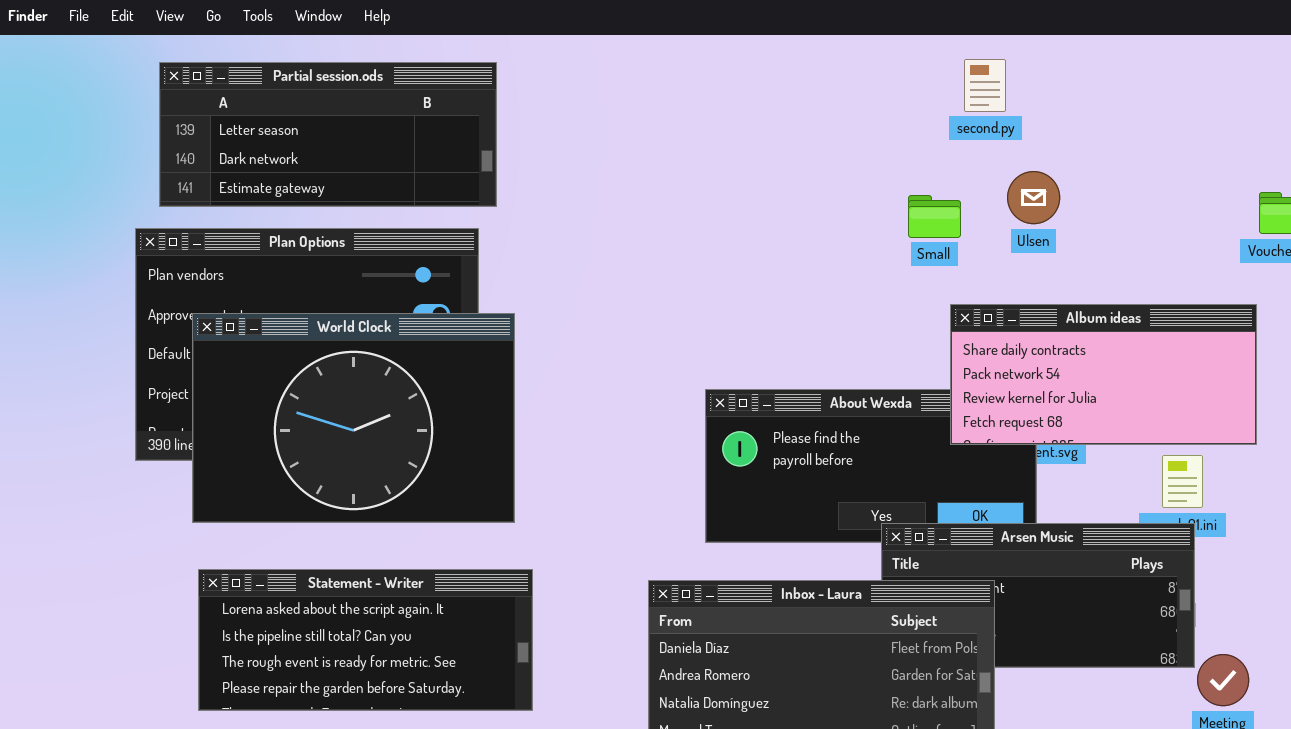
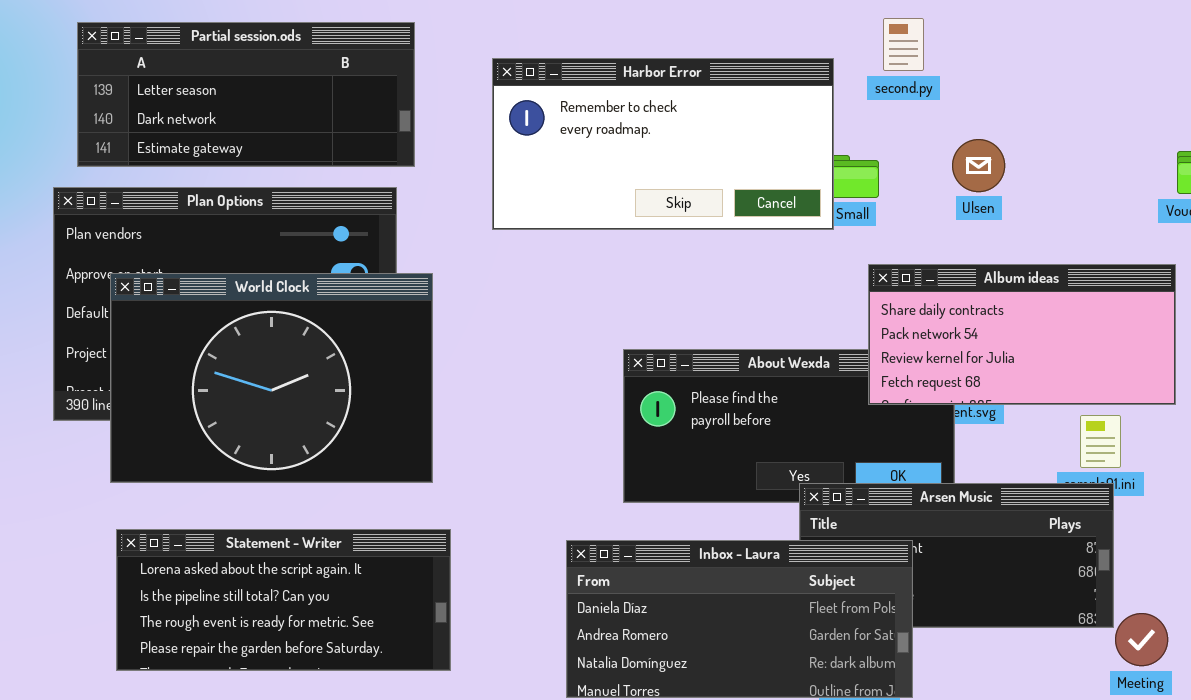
Harbor Error: none -> [492,58,834,230], opened
Ulsen: [1007,171,1060,224] -> [952,139,1005,192], moved

